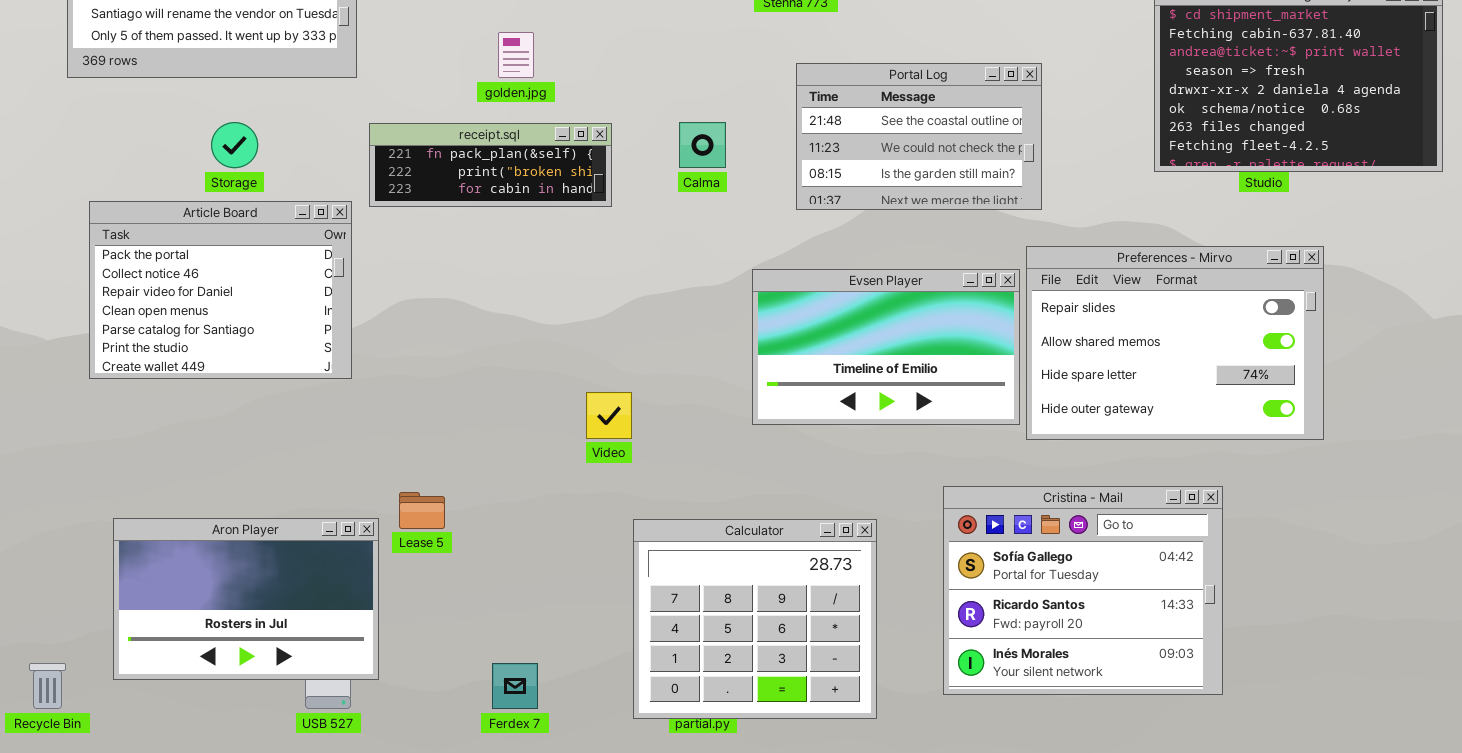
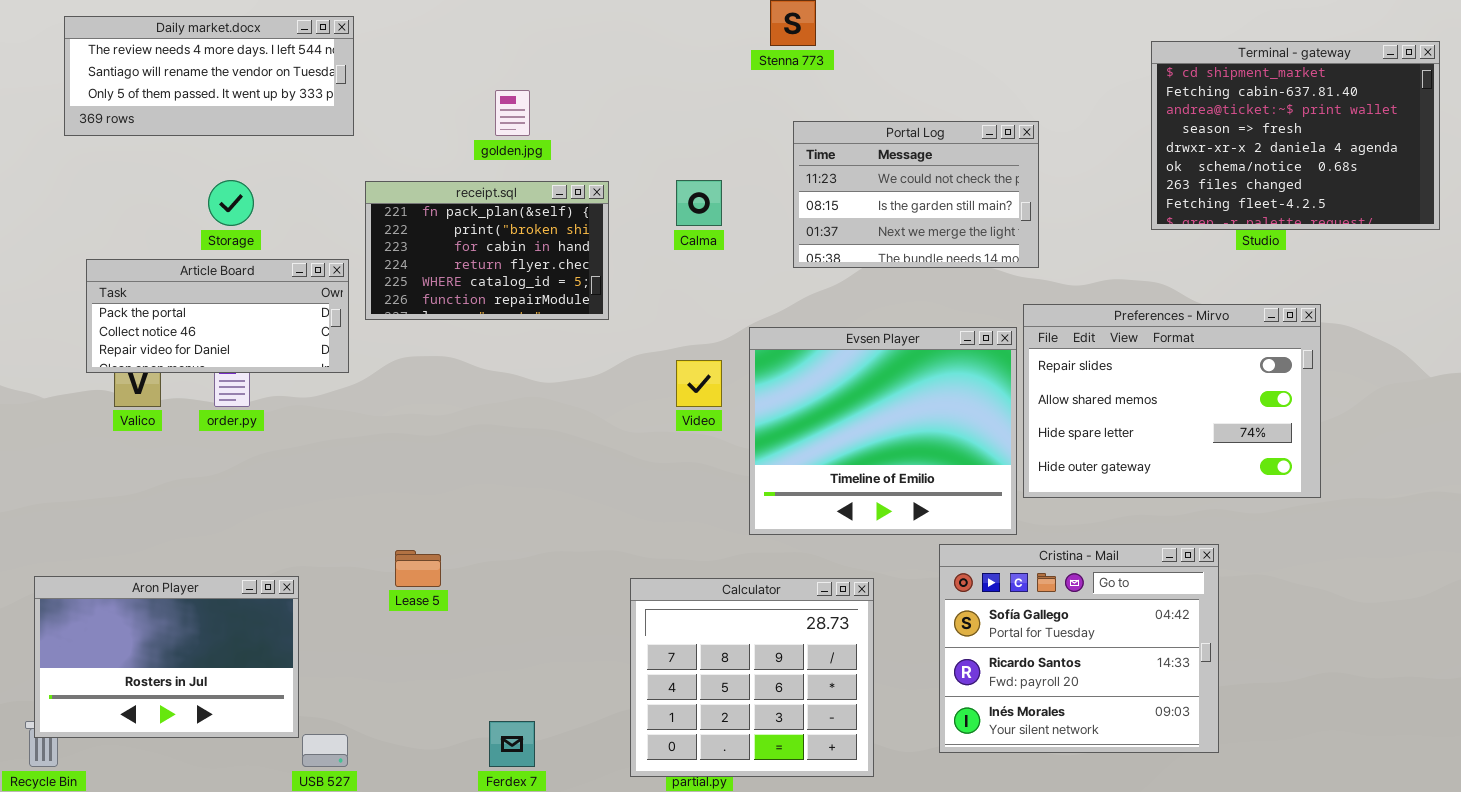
Portal Log: [796,63,1042,210] -> [793,121,1039,268], scrolled down 1 row
receipt.sql: [369,123,612,207] -> [365,181,609,320], resized
Article Board: [89,201,352,379] -> [86,259,349,373], resized
Evsen Player: [752,269,1020,425] -> [749,327,1017,535], resized
Video: [586,392,632,439] -> [676,360,722,407], moved
Aron Player: [113,518,379,680] -> [34,576,299,738], moved

